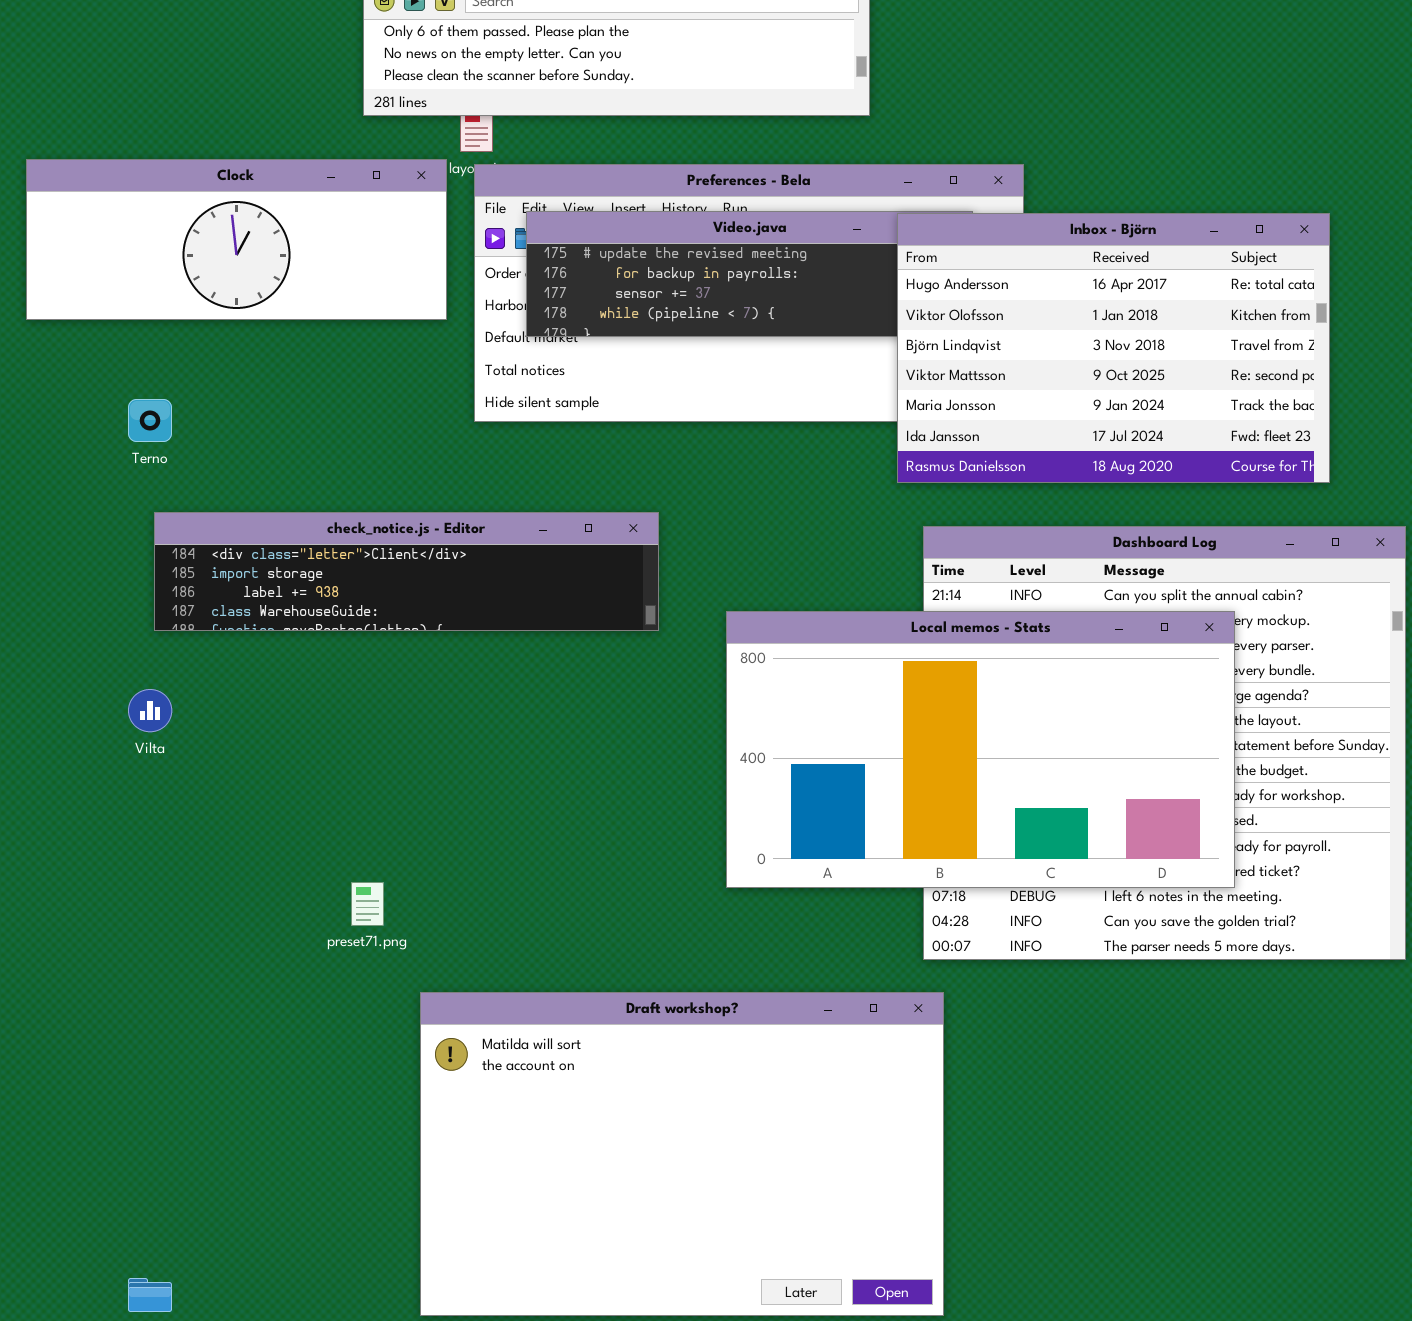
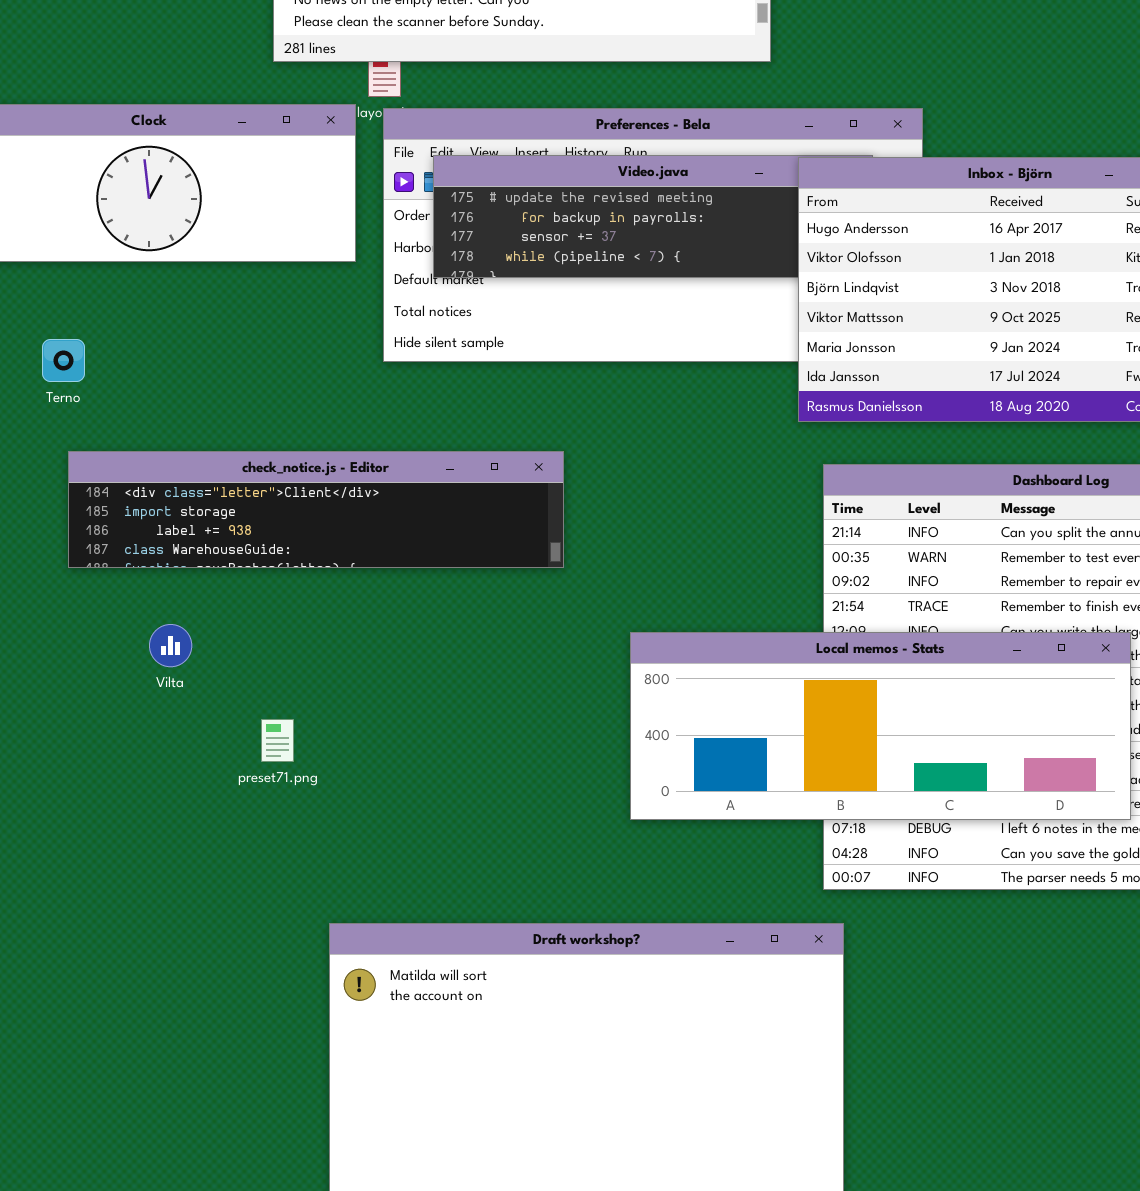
Local memos - Stats: [726,611,1235,888] -> [630,632,1131,820], resized
Vilta: [128,689,172,732] -> [149,624,192,667], moved
preset71.png: [351,882,384,926] -> [261,719,294,762], moved

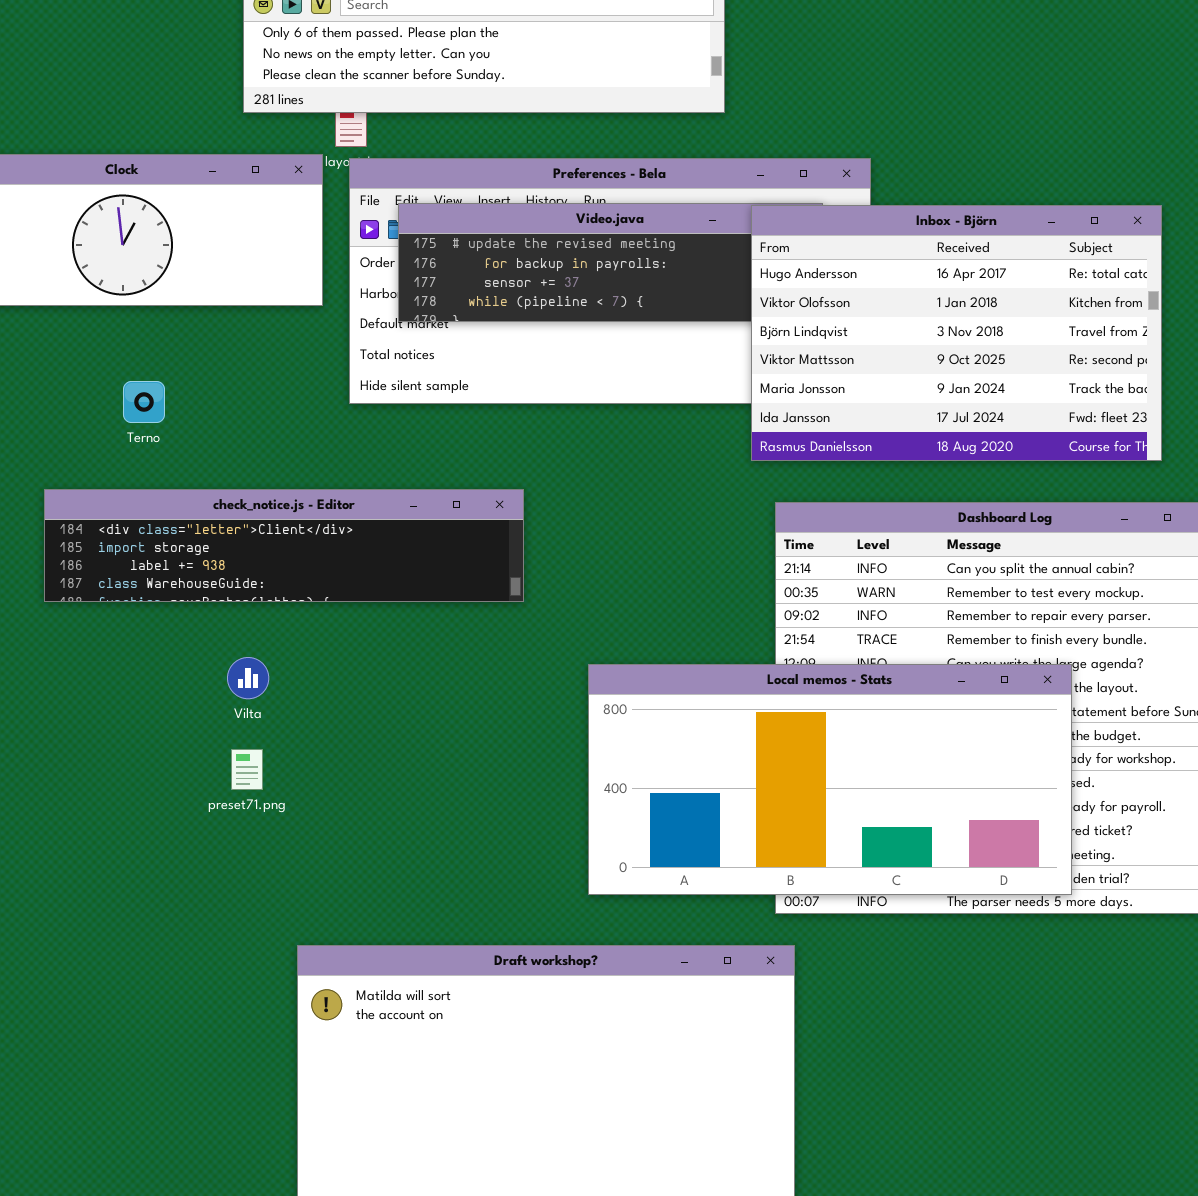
Terno: [42,339,85,382] -> [123,381,165,423], moved
Vilta: [149,624,192,667] -> [227,657,269,699], moved
Local memos - Stats: [630,632,1131,820] -> [588,664,1072,895], resized

